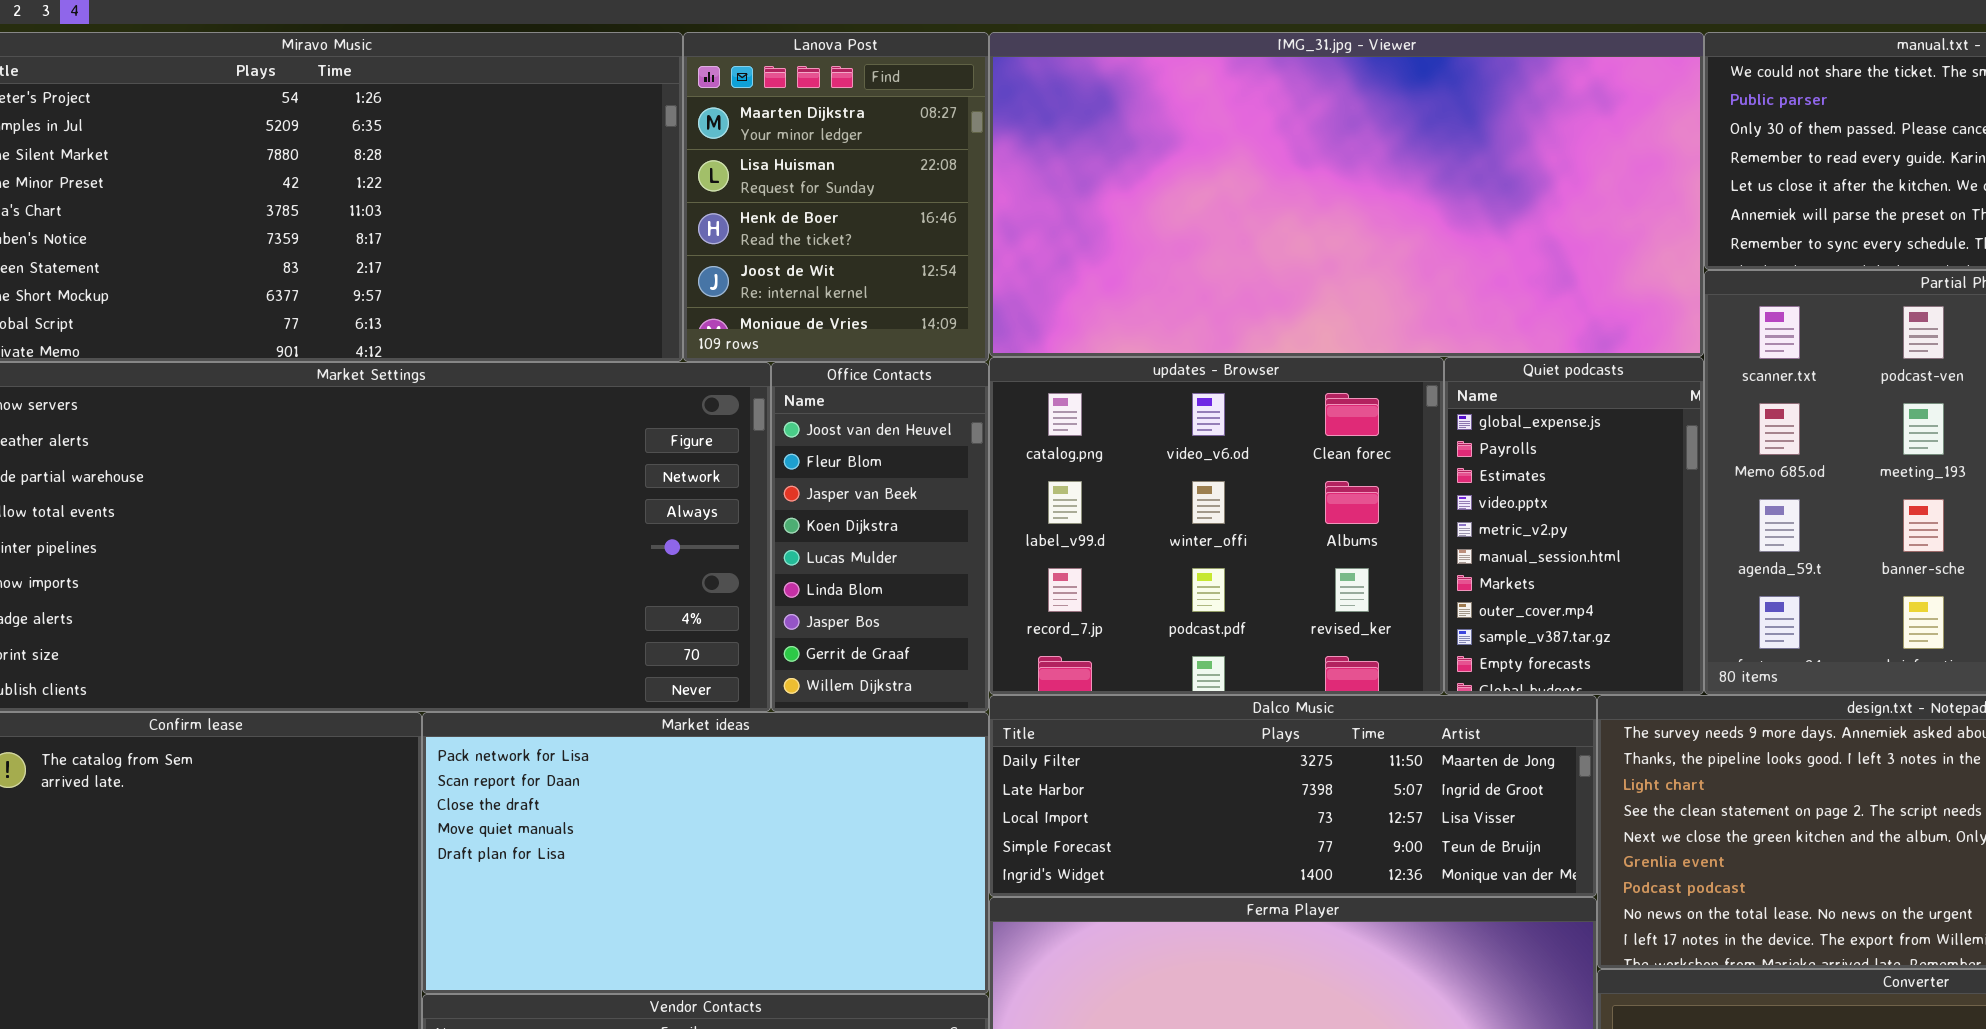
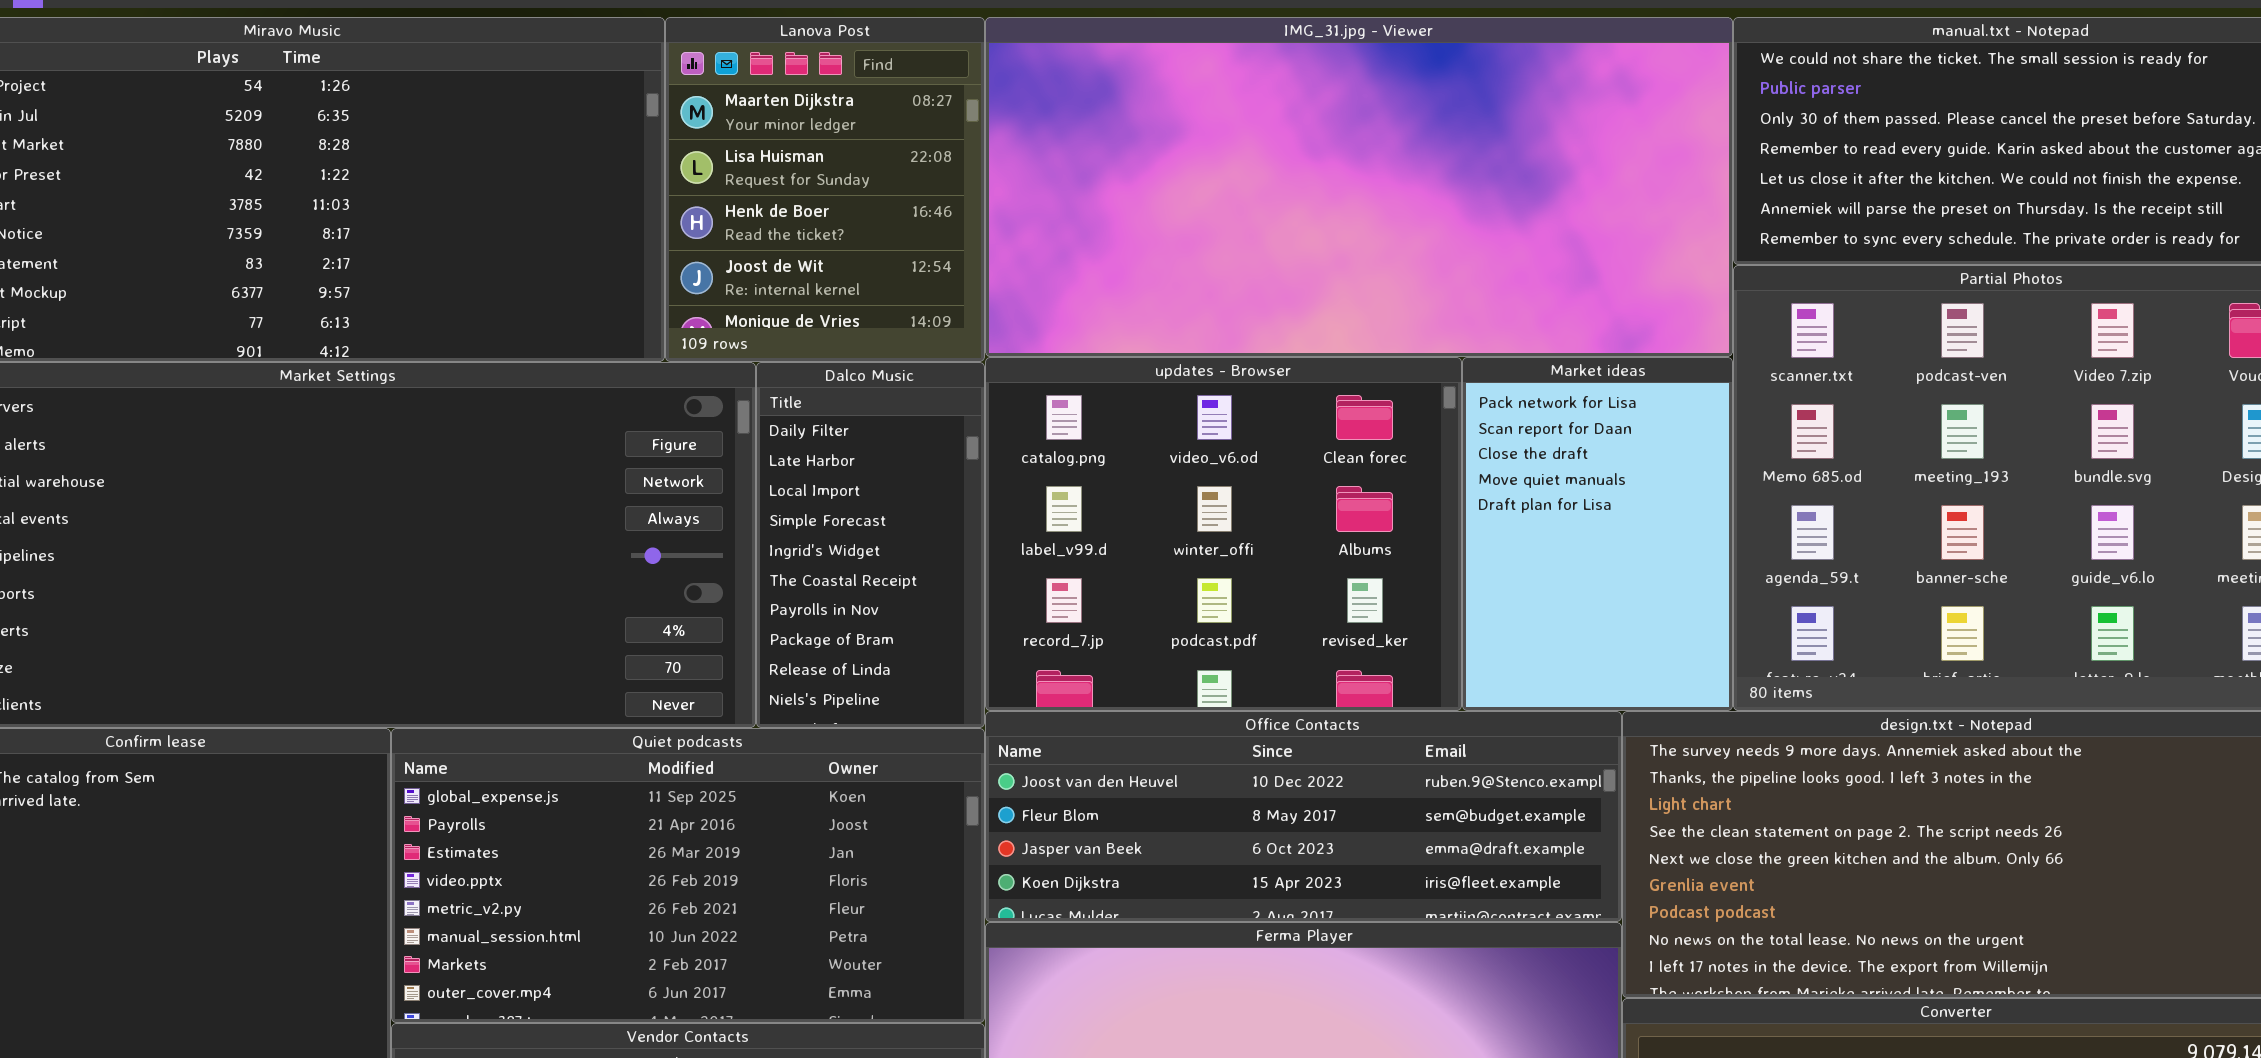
Quiet podcasts: [1444,357,1704,695] -> [391,728,985,1023], moved, resized
Office Contacts: [771,362,989,712] -> [985,711,1622,922], moved, resized
Dalco Music: [989,695,1597,897] -> [756,362,985,728], moved, resized
Market ideas: [422,712,989,994] -> [1462,357,1733,711], moved, resized

